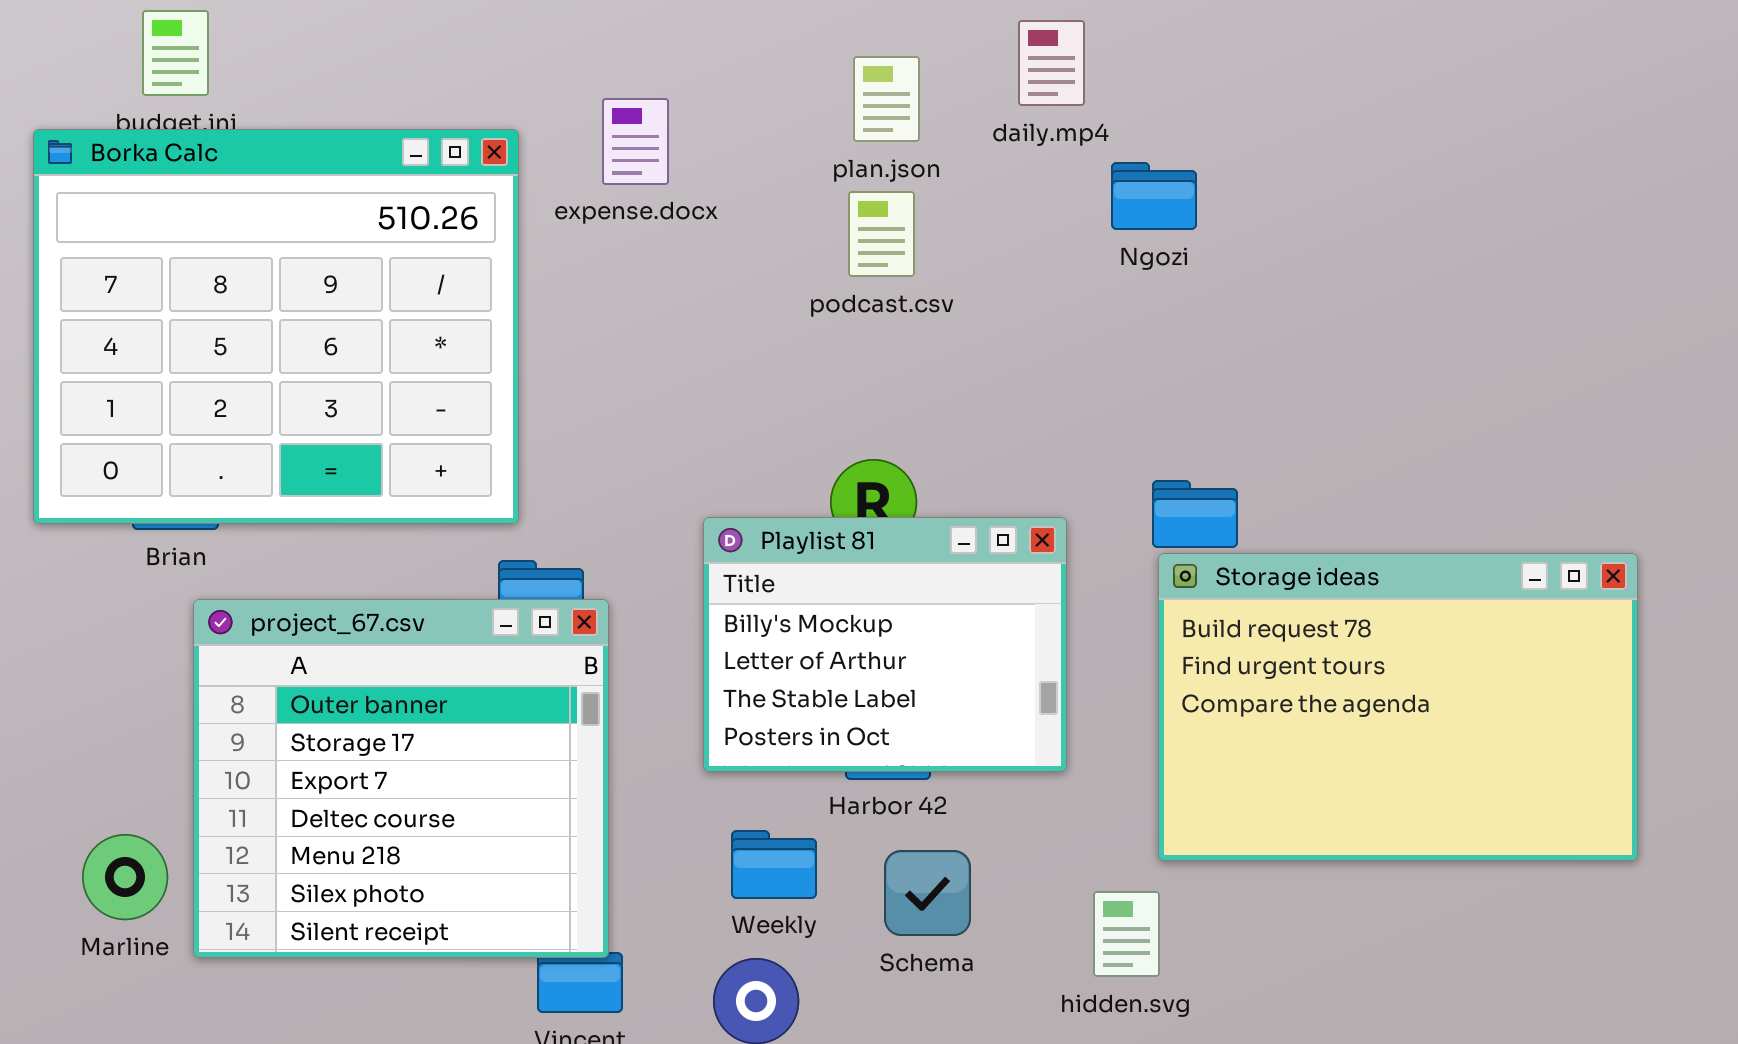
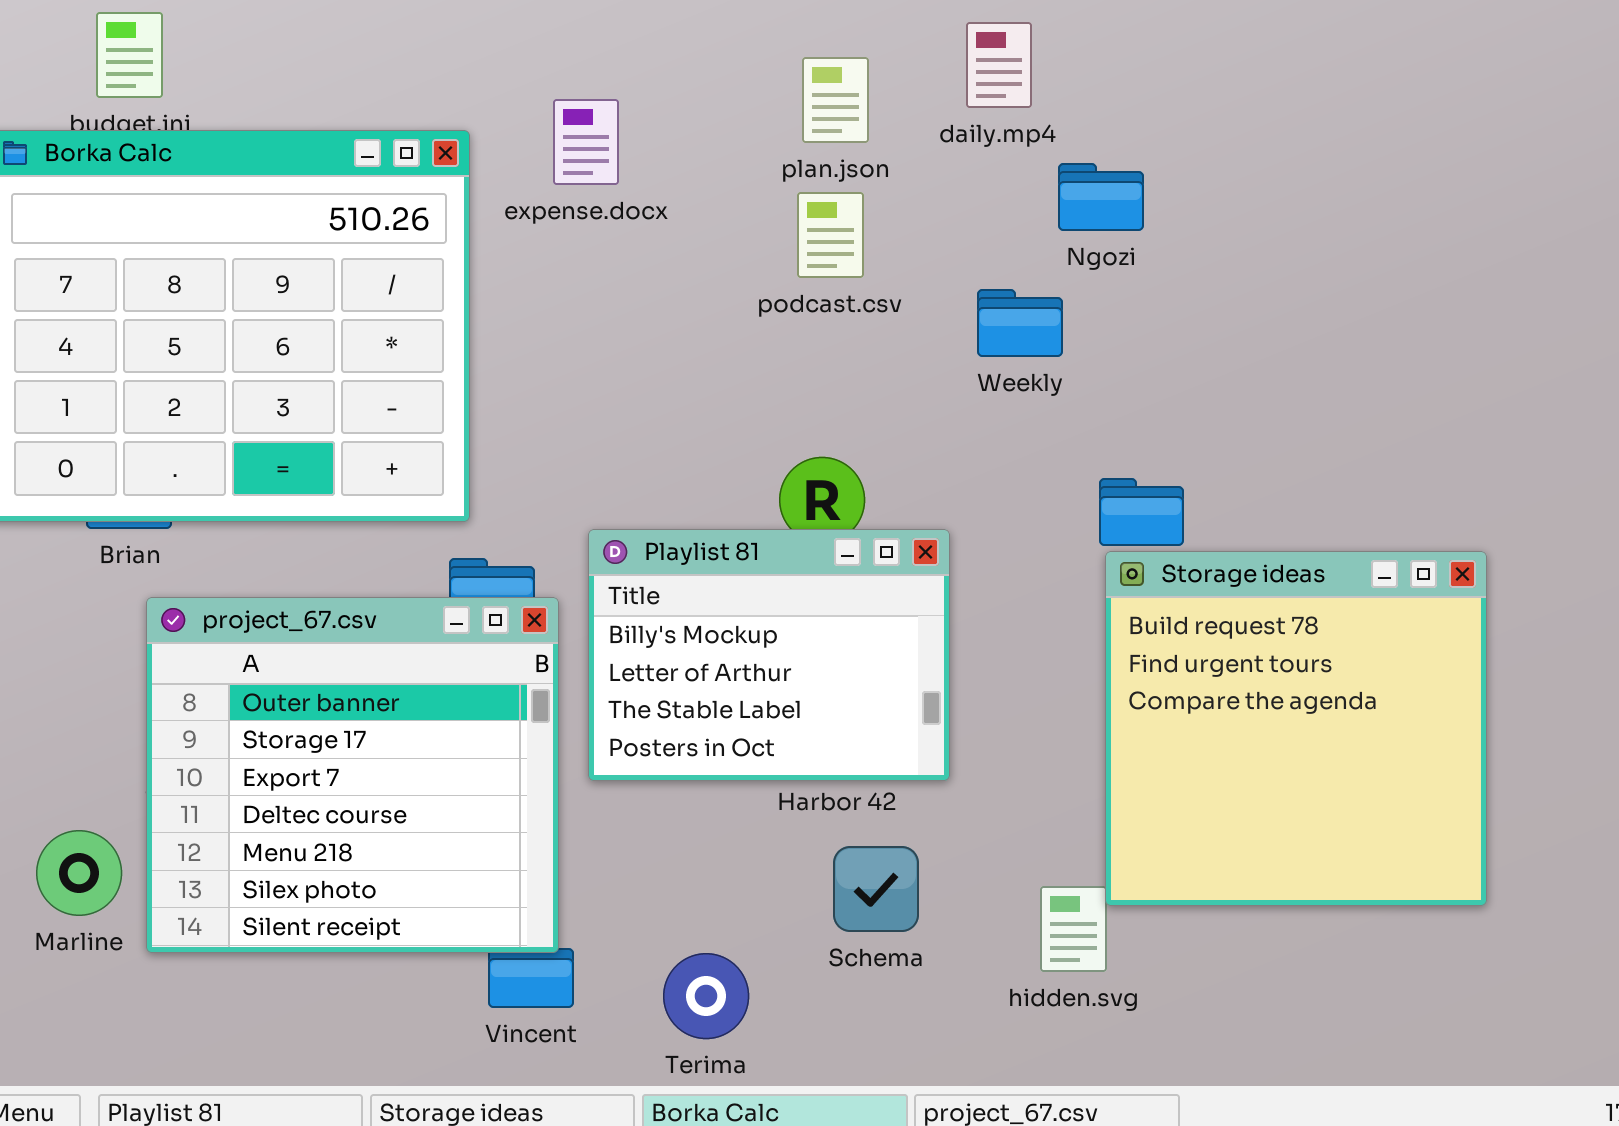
Playlist 81: [703,517,1067,772] -> [588,529,950,781], moved
Storage ideas: [1158,553,1638,861] -> [1105,551,1487,906], resized
Weekly: [731,830,817,899] -> [977,289,1063,357], moved

